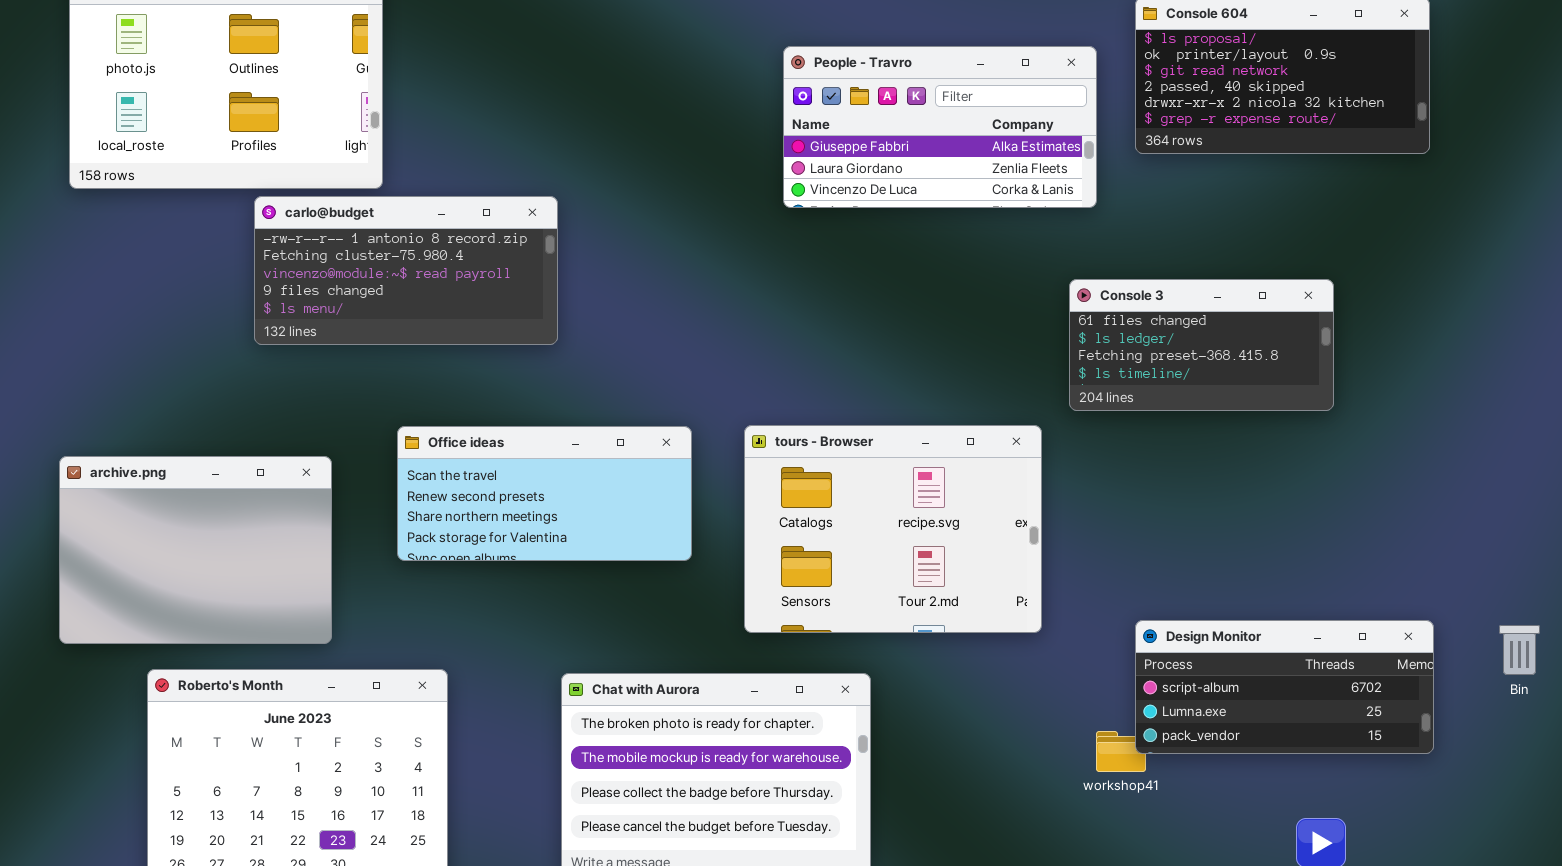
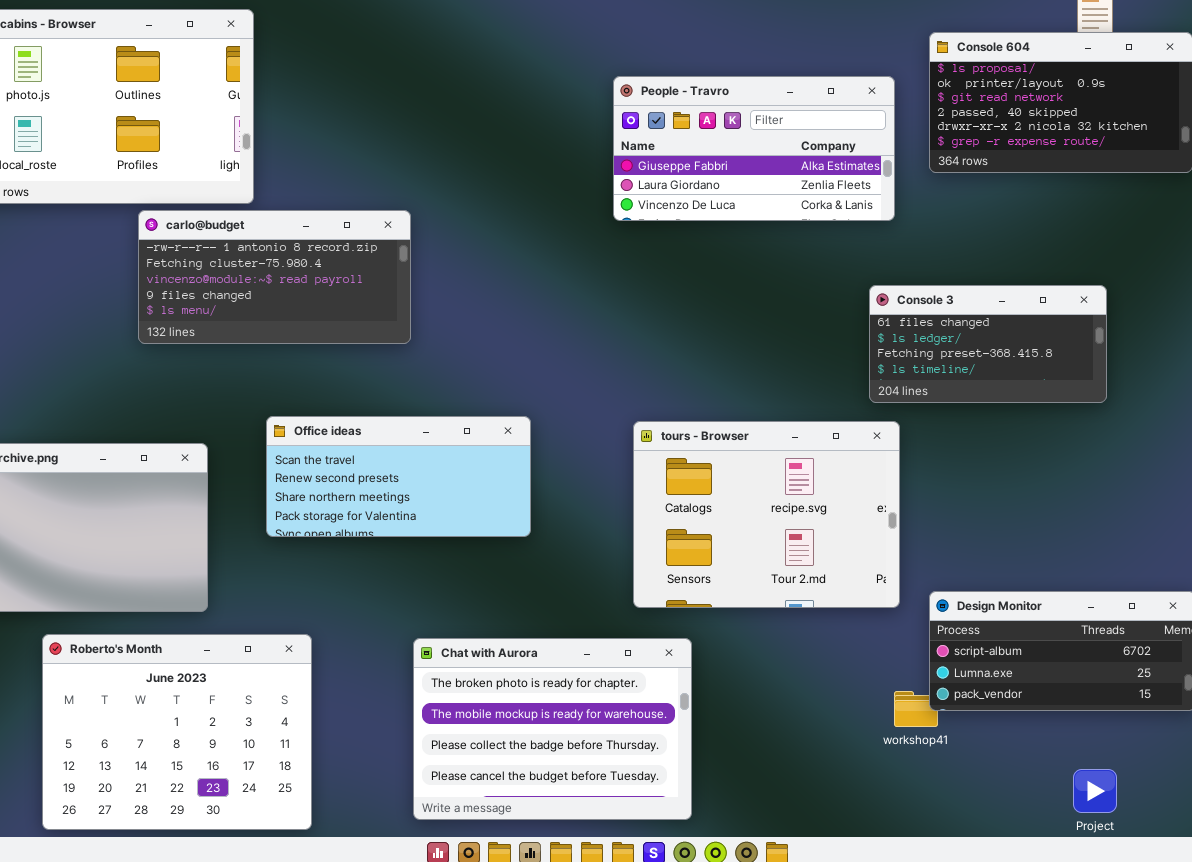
tours - Browser: [744,425,1042,633] -> [633,421,900,608], moved

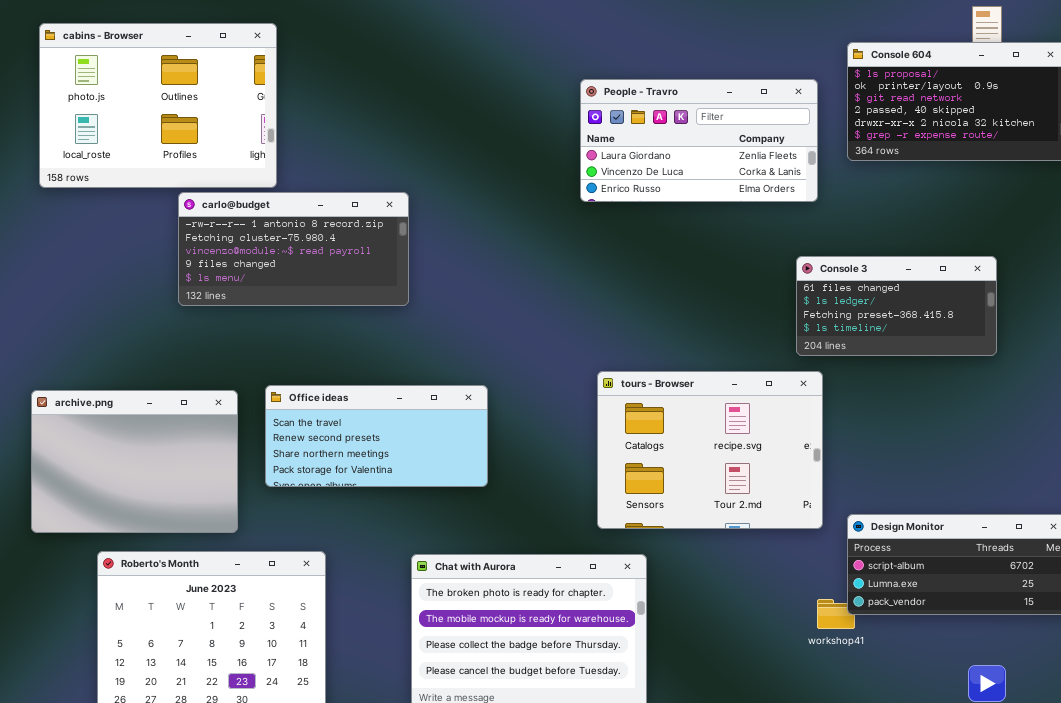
People - Travro: [613,76,895,221] -> [580,79,818,202], scrolled down 1 row
Office ideas: [266,416,531,537] -> [265,385,488,487], moved

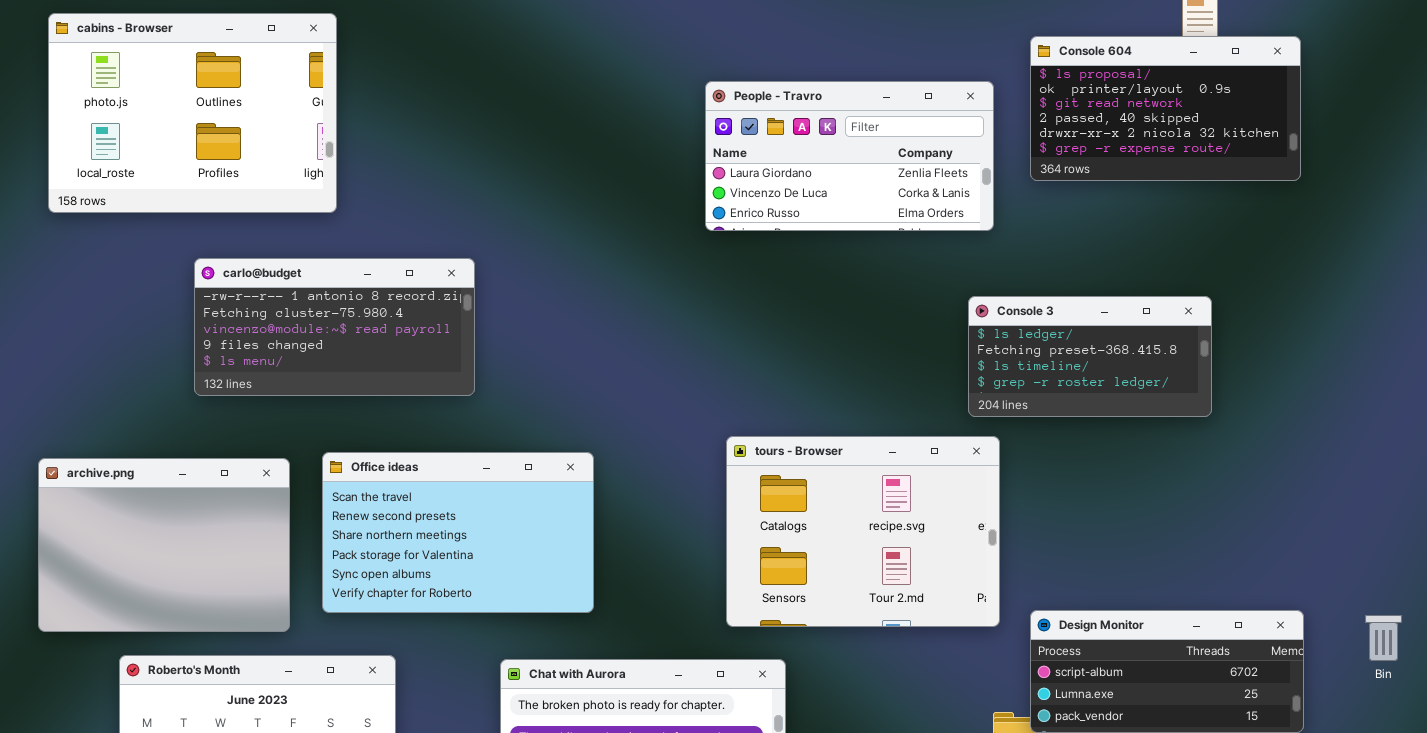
carlo@budget: [178,192,409,306] -> [194,258,475,396], moved
Console 3: [796,256,997,356] -> [968,296,1212,417], scrolled down 1 row
Office ideas: [265,385,488,487] -> [322,452,594,613], resized

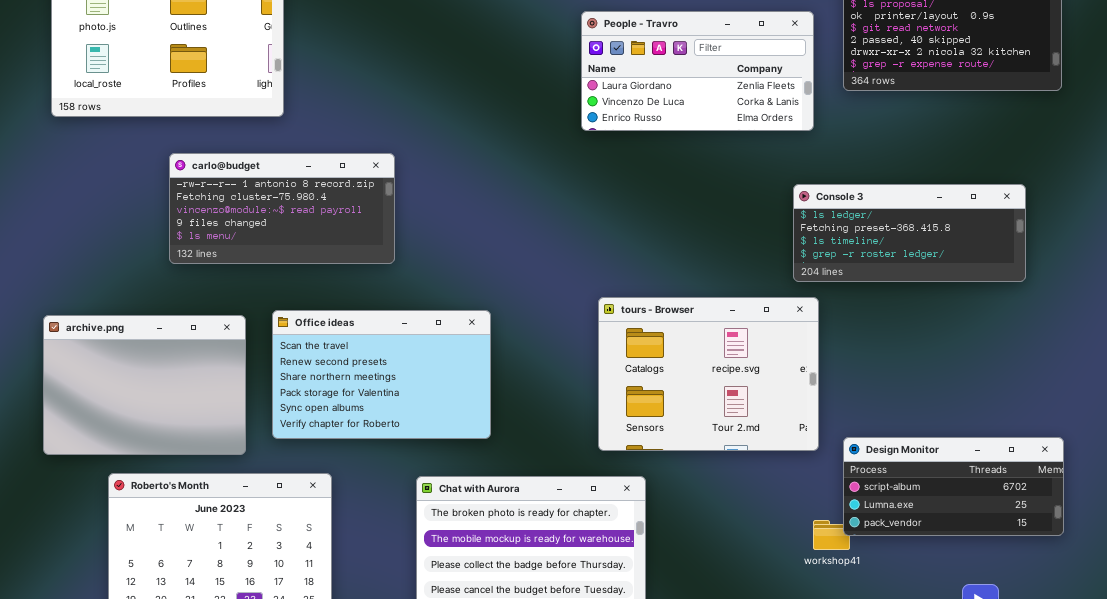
Console 3: [968,296,1212,417] -> [793,184,1026,282], resized

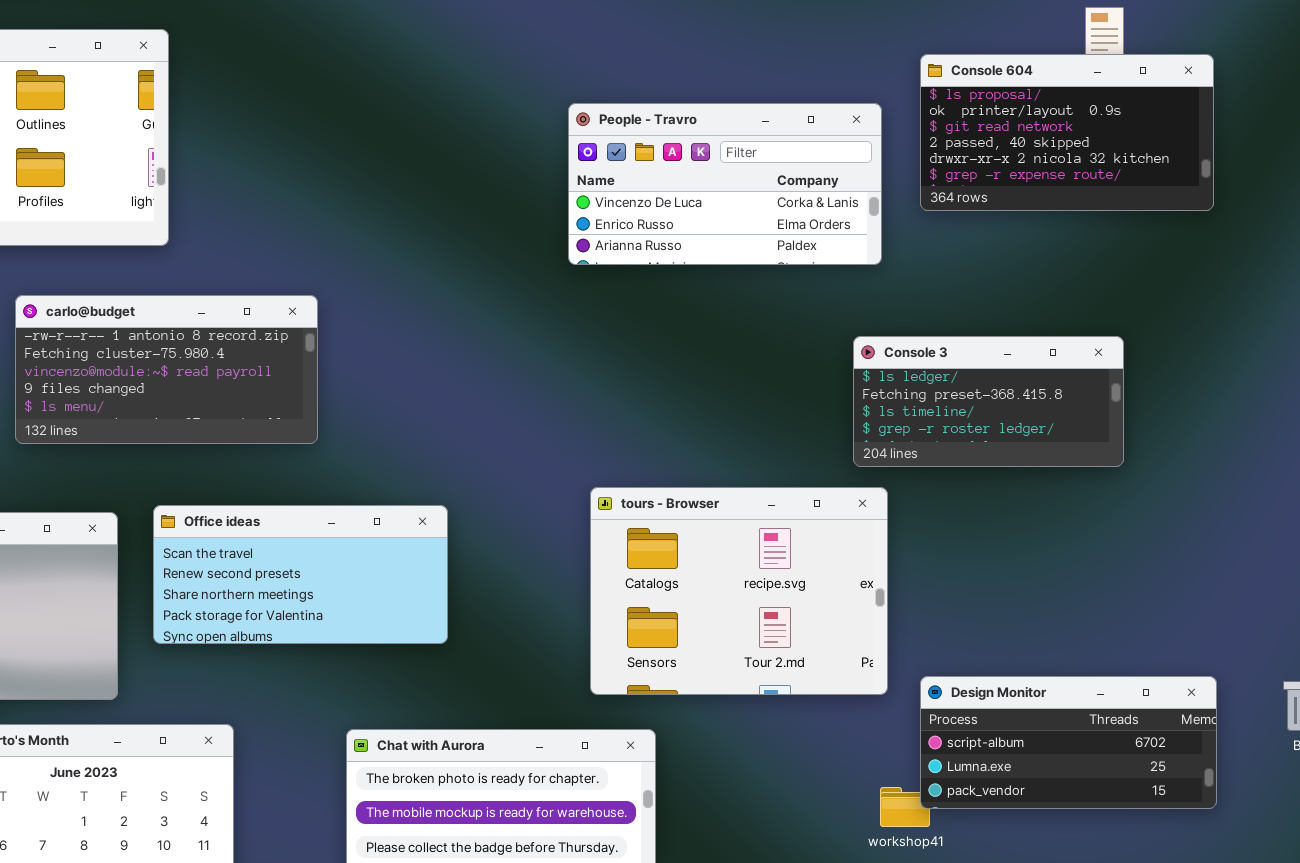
People - Travro: [581,11,814,131] -> [568,103,882,265], scrolled down 1 row
Console 3: [793,184,1026,282] -> [853,336,1124,467], resized
Office ideas: [272,310,491,439] -> [153,505,448,644], resized

